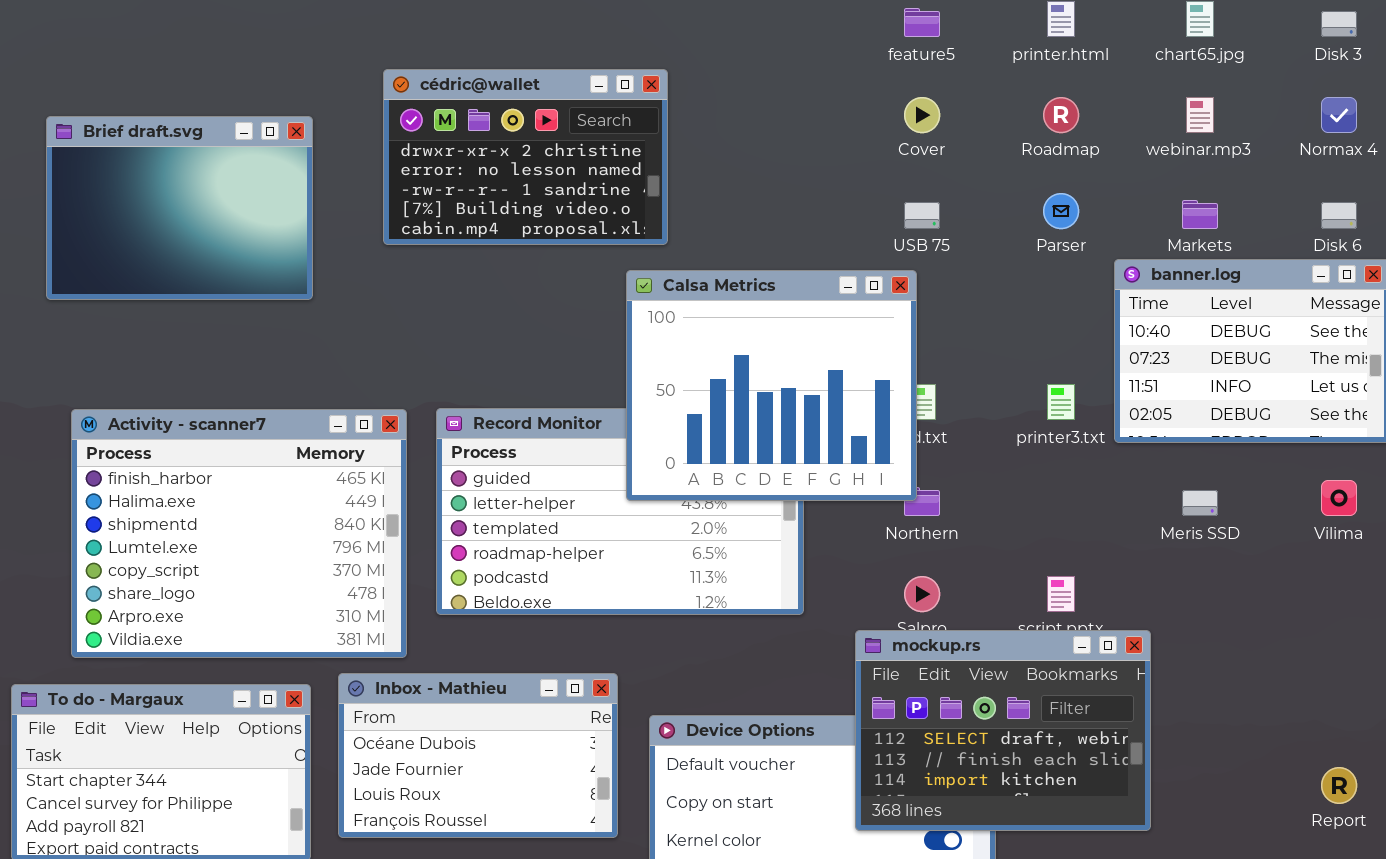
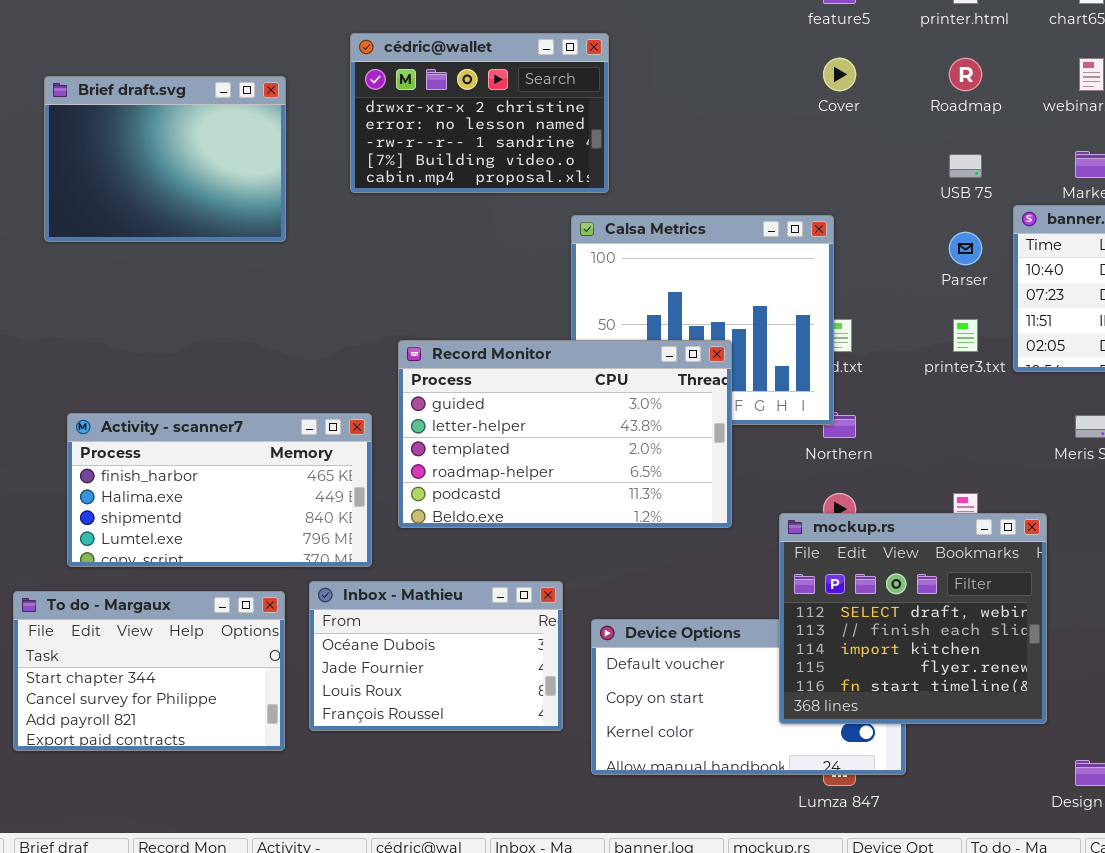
Parser: [1043,193,1079,229] -> [949,232,982,265], moved
USB 75: [904,202,940,229] -> [949,154,982,178], moved
Record Monitor: [436,408,804,615] -> [398,340,732,528], raised
Activity - scanner7: [71,409,407,658] -> [67,413,372,567], resized
mockup.rs: [855,630,1151,831] -> [779,513,1047,724], resized

